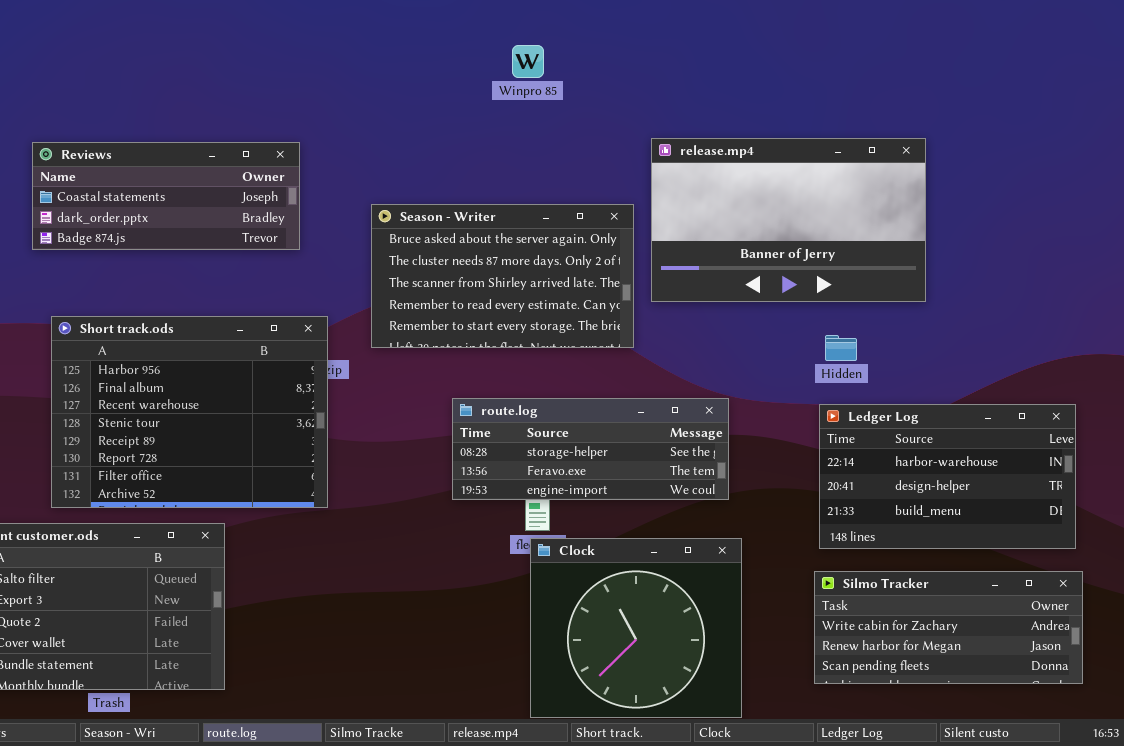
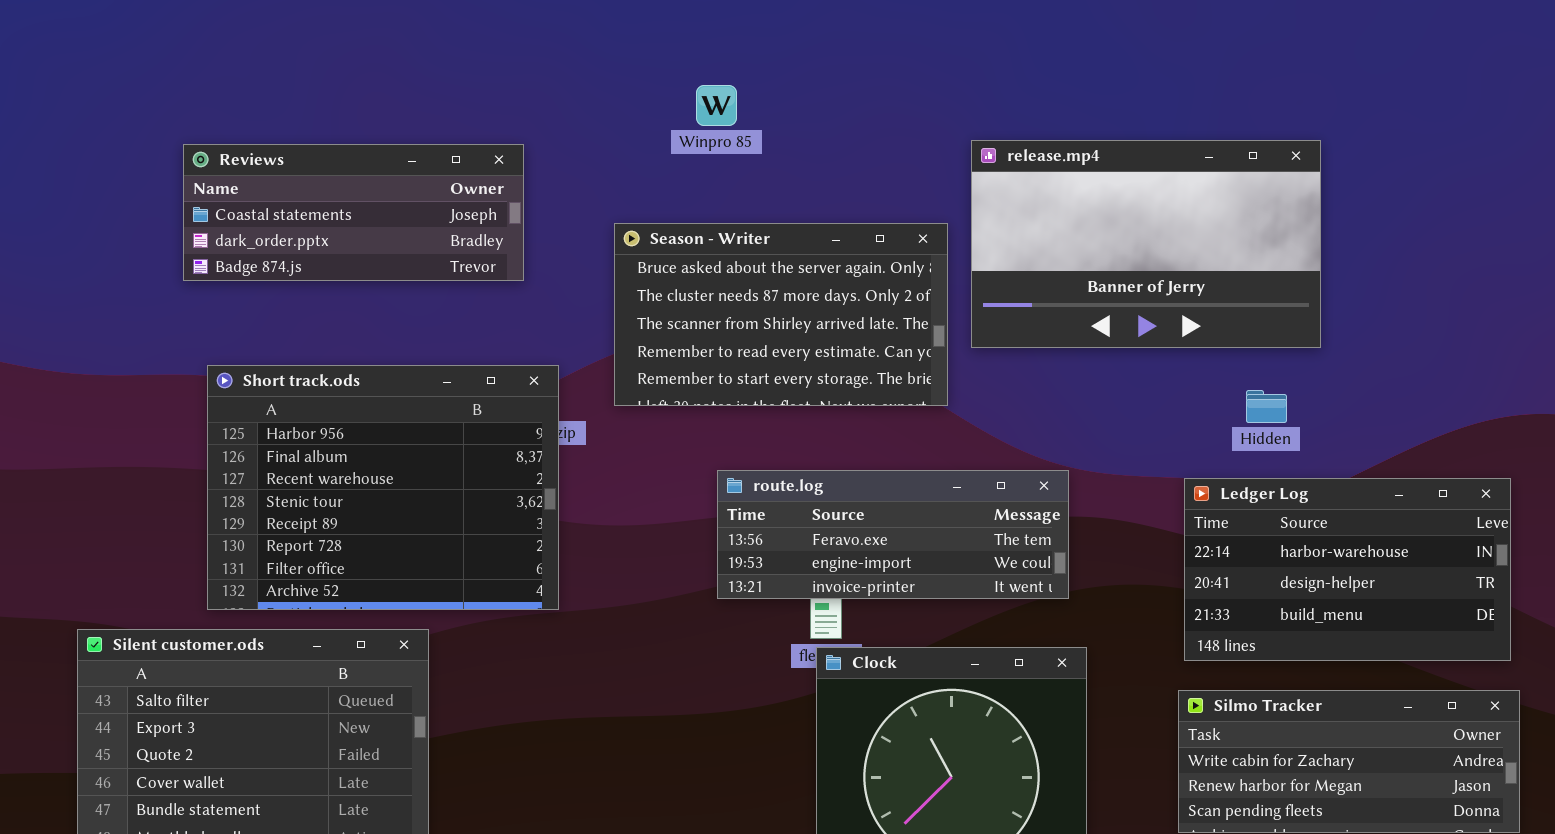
Winpro 85: [512,45,544,78] -> [696,85,737,126], moved
Hidden: [825,335,857,361] -> [1246,390,1287,423], moved
route.log: [452,398,729,500] -> [717,470,1069,599], scrolled down 1 row

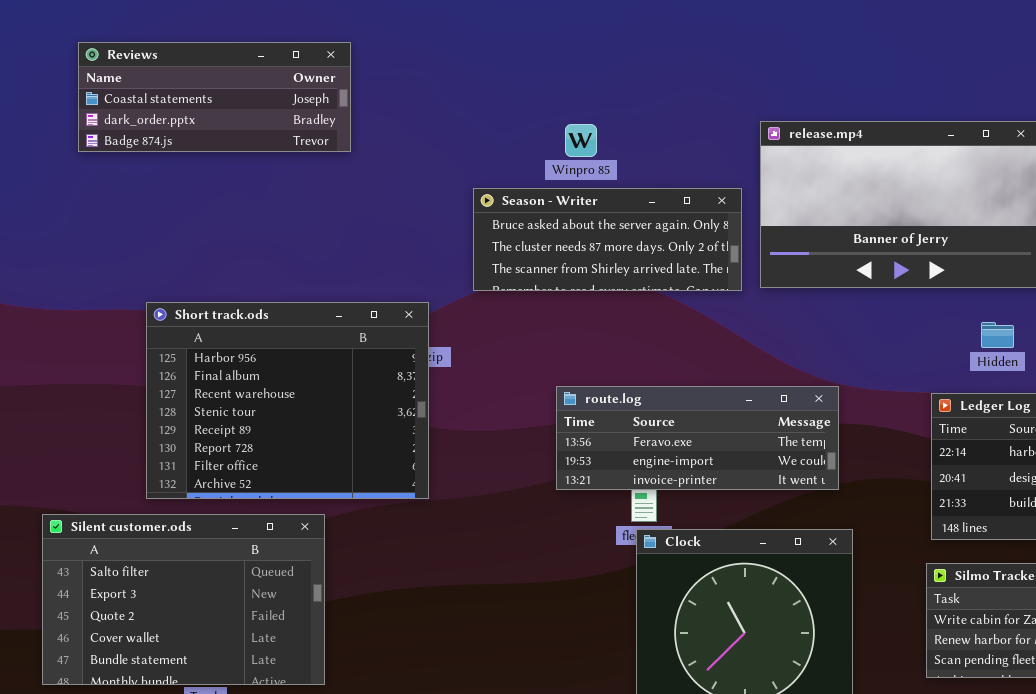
Winpro 85: [696,85,737,126] -> [565,124,597,157], moved
Reviews: [183,144,524,281] -> [78,42,351,152], moved
Season - Writer: [614,223,948,406] -> [473,188,742,291], resized

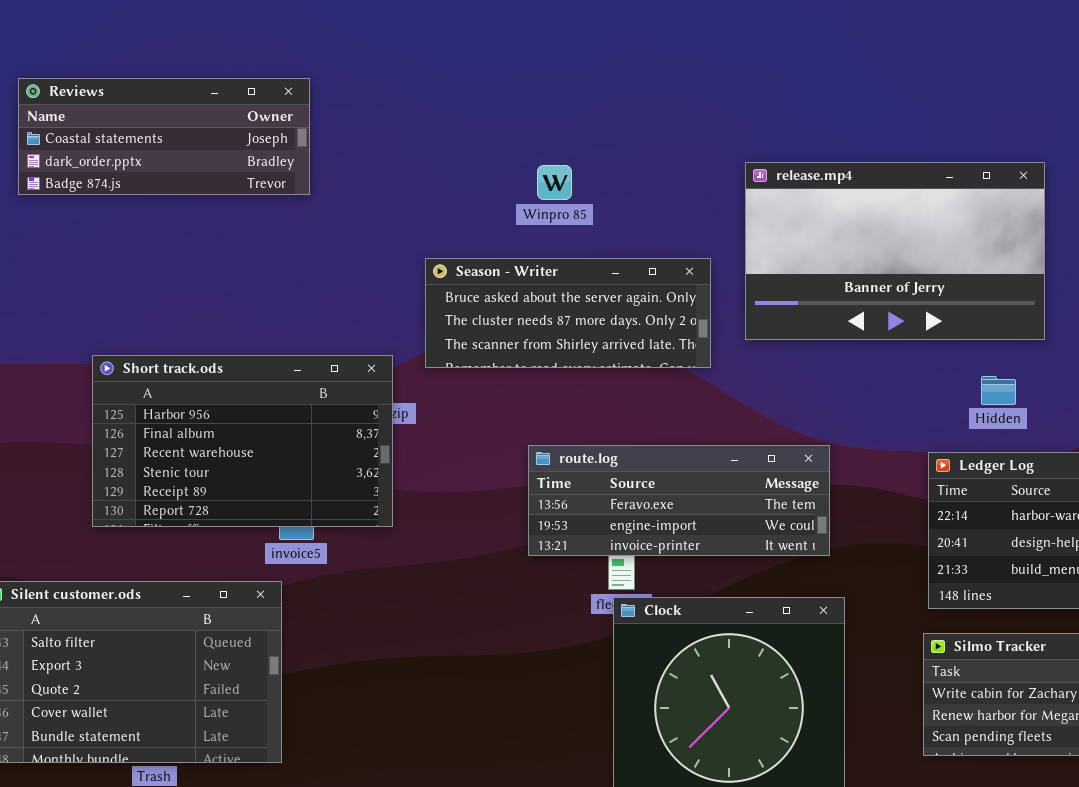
Season - Writer: [473,188,742,291] -> [425,258,711,368], moved
Short track.ods: [146,302,429,499] -> [92,355,393,527], resized

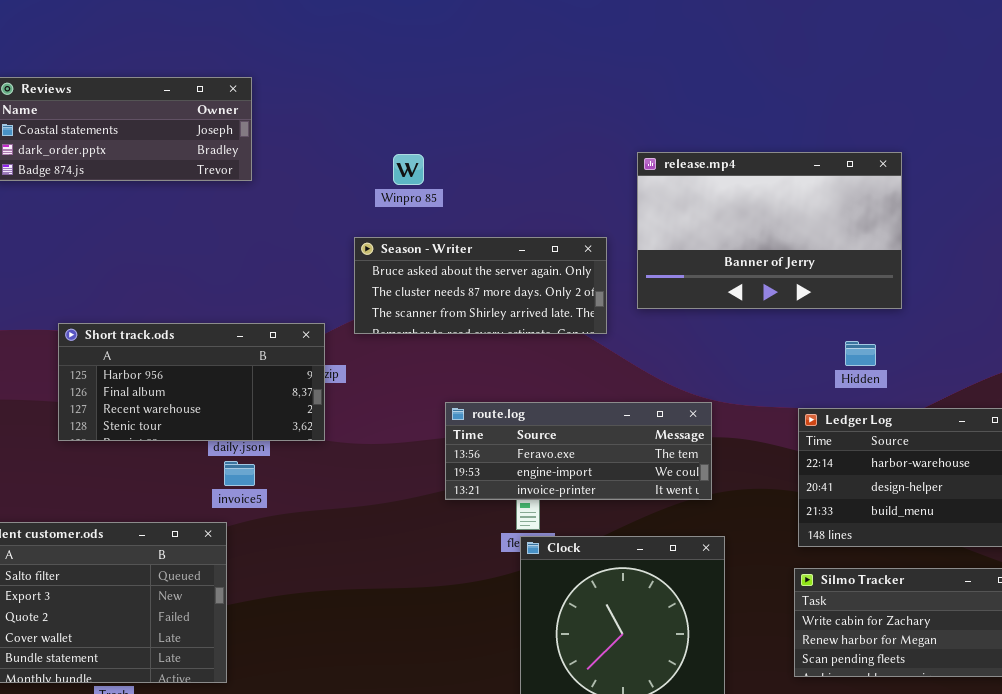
Winpro 85: [537,165,572,200] -> [393,154,424,185], moved
Short track.ods: [92,355,393,527] -> [58,323,325,441], resized

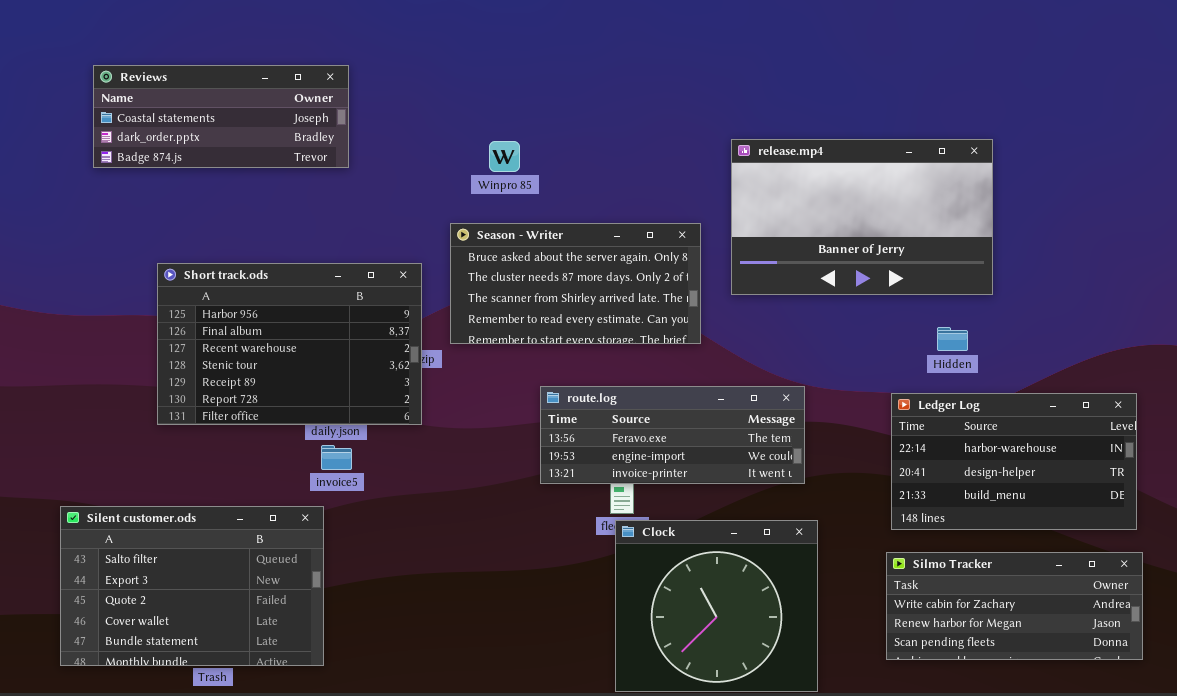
Season - Writer: [354,237,607,334] -> [450,223,701,344], resized
Short track.ods: [58,323,325,441] -> [157,263,422,425], resized

